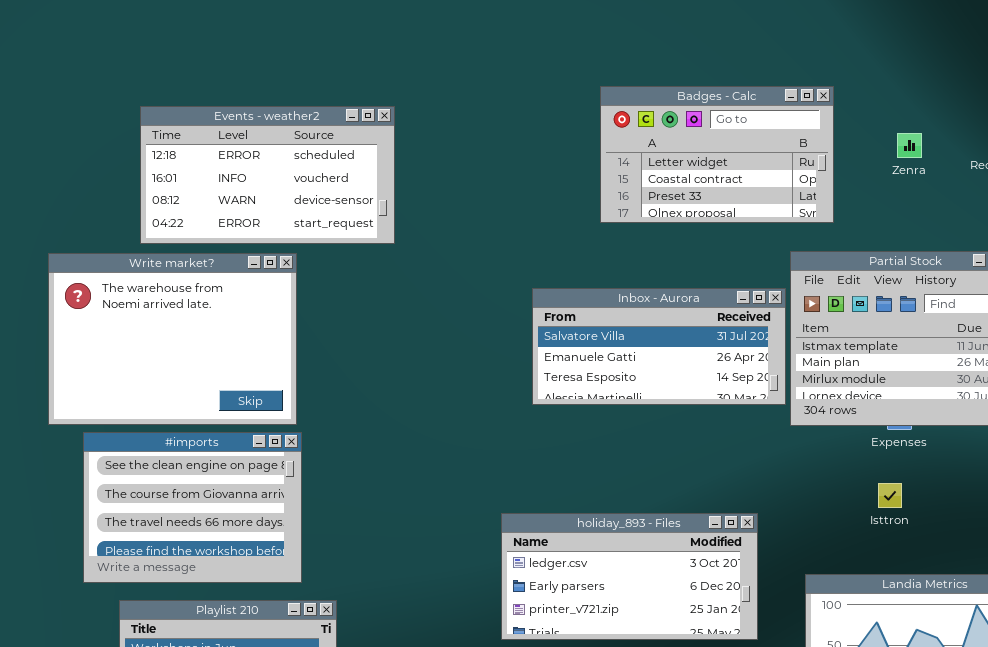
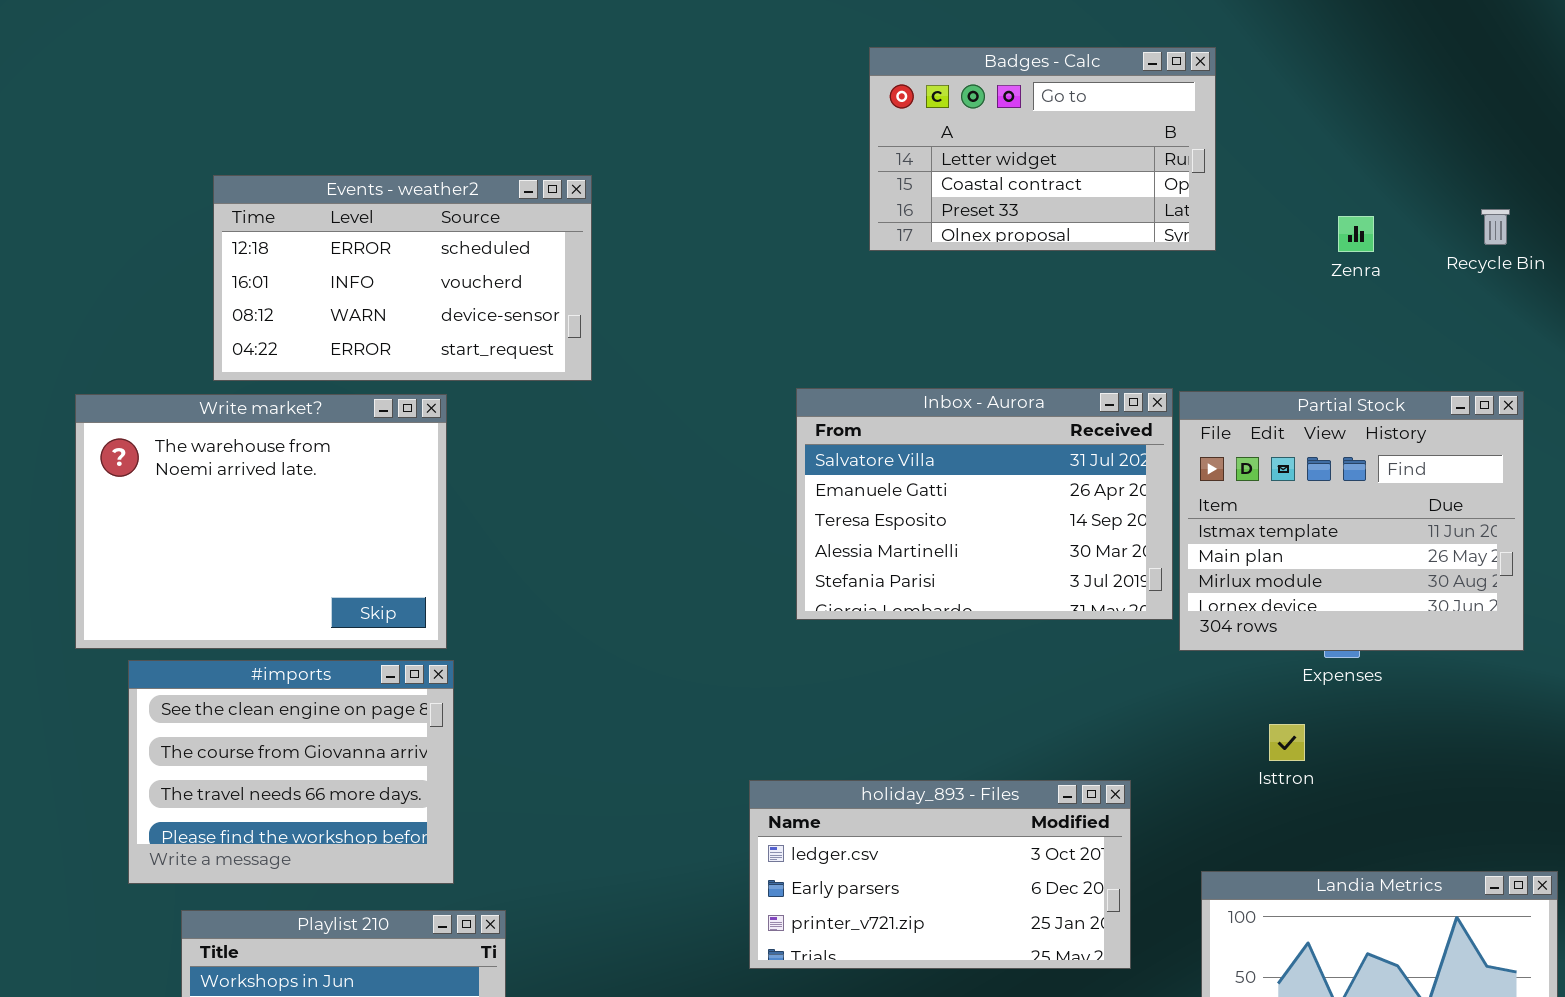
Badges - Calc: [600,86,834,223] -> [869,47,1216,251], moved
Inbox - Aurora: [532,288,786,405] -> [796,388,1173,620], resized
Isttron: [878,483,902,508] -> [1269,724,1305,761], moved

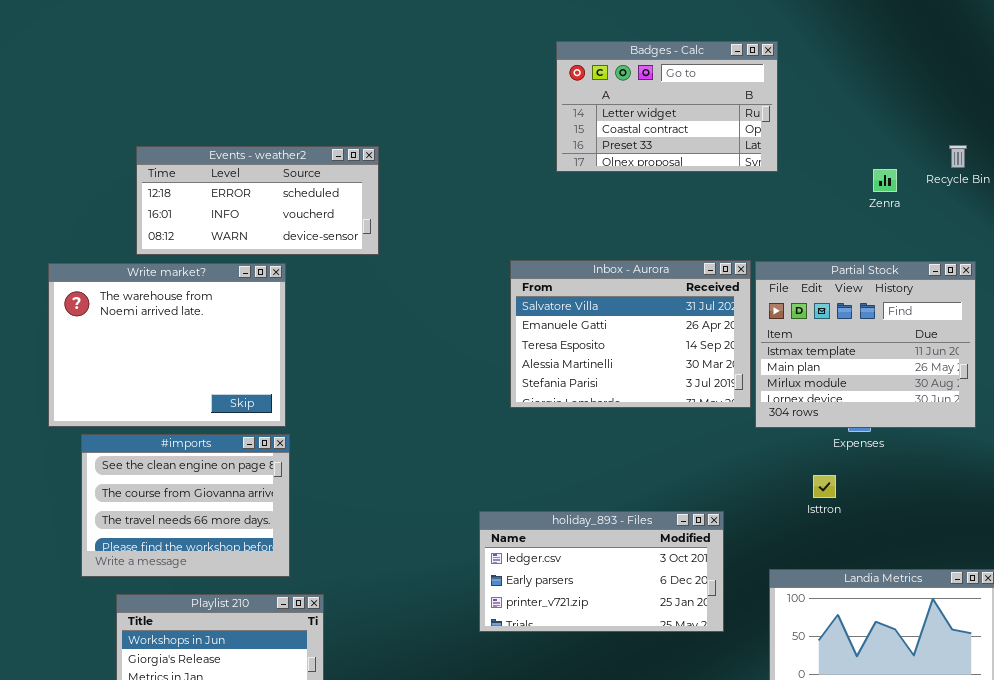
Events - weather2: [213,175,592,381] -> [136,146,379,255], resized
Zenra: [1338,216,1374,252] -> [873,169,897,192], moved

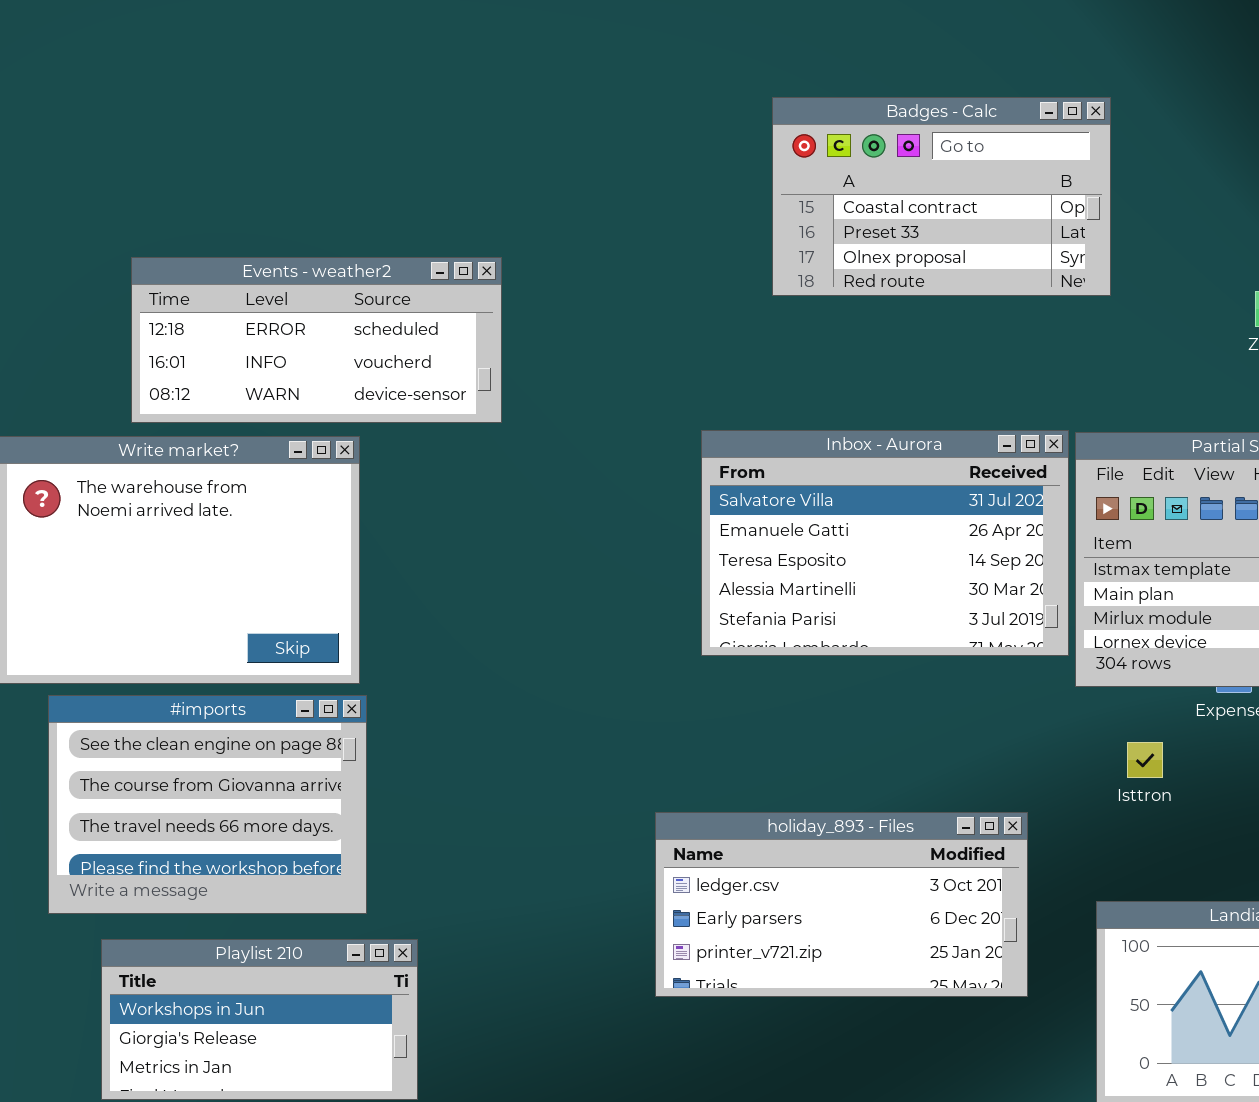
Badges - Calc: [556,41,778,172] -> [772,97,1111,296], scrolled down 1 row
Isttron: [813,475,836,498] -> [1127,742,1163,778], moved

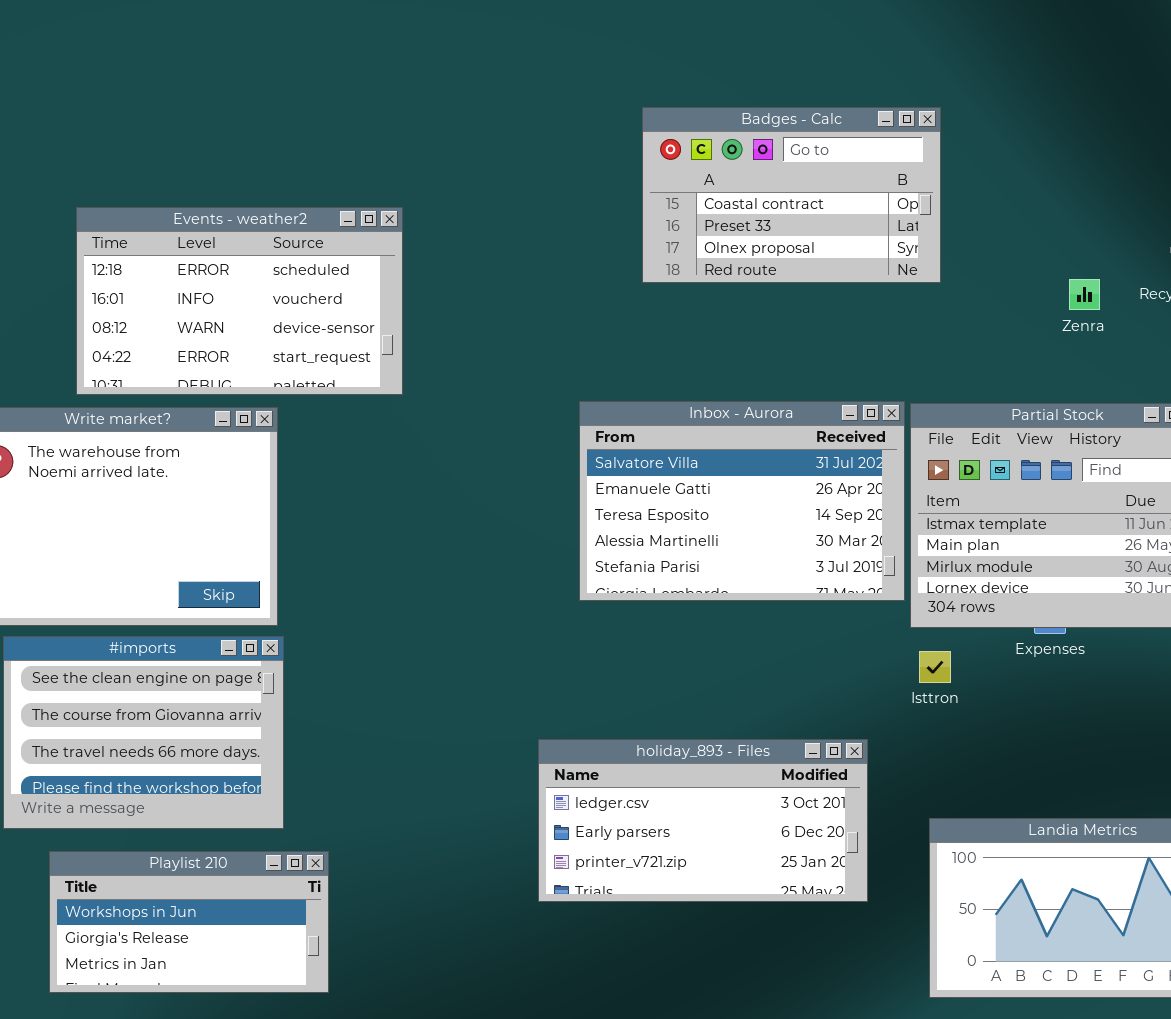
Events - weather2: [131,257,502,423] -> [76,207,403,395], resized
Isttron: [1127,742,1163,778] -> [919,651,951,683], moved

